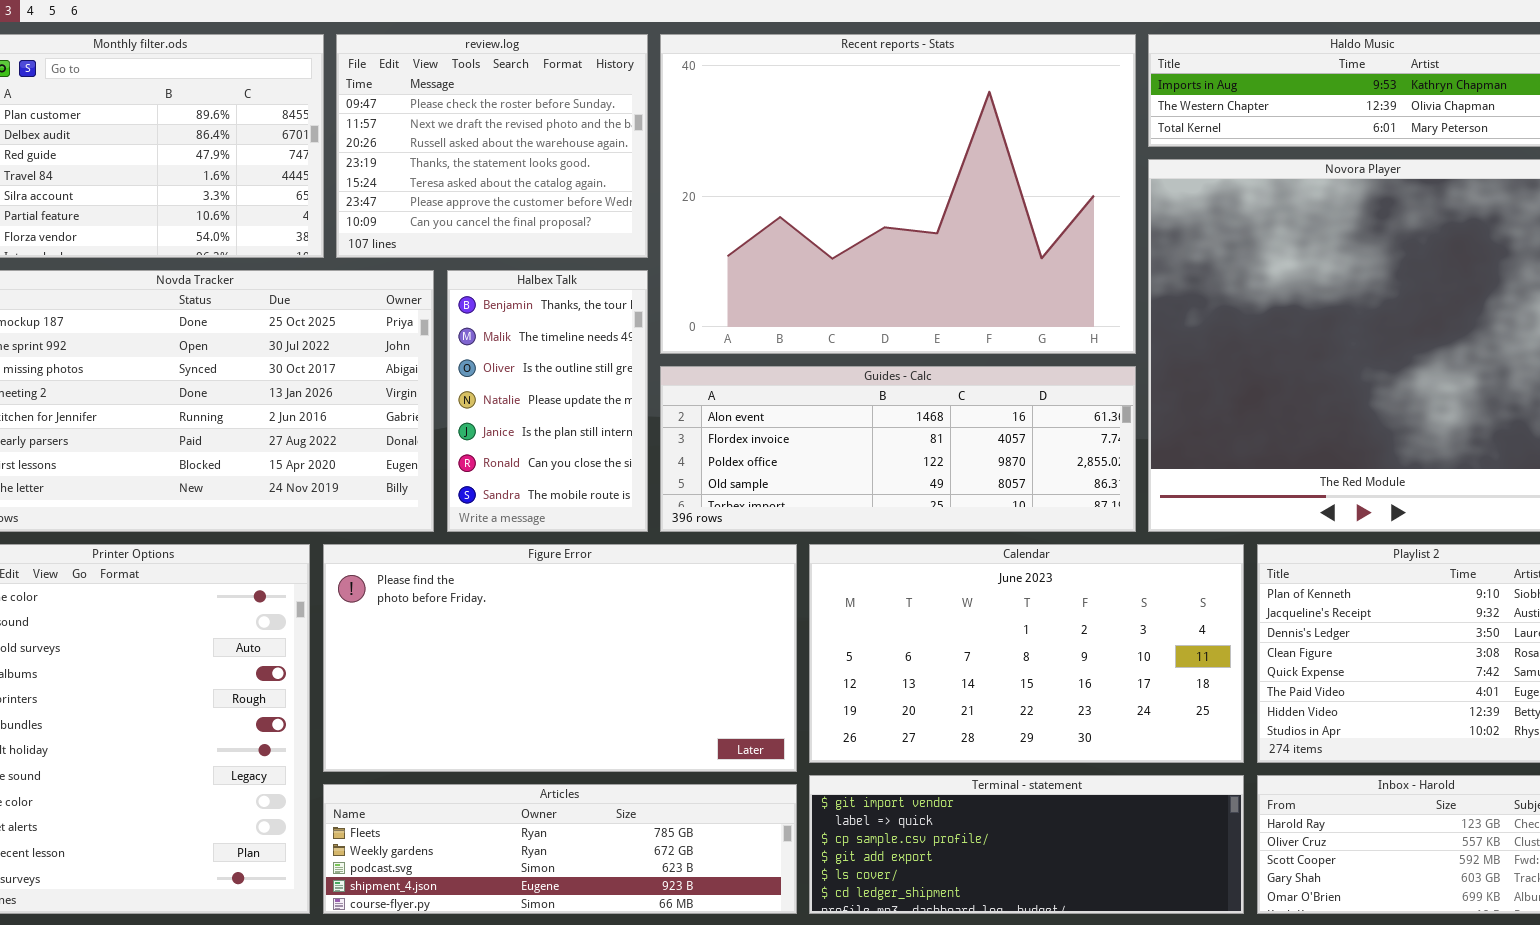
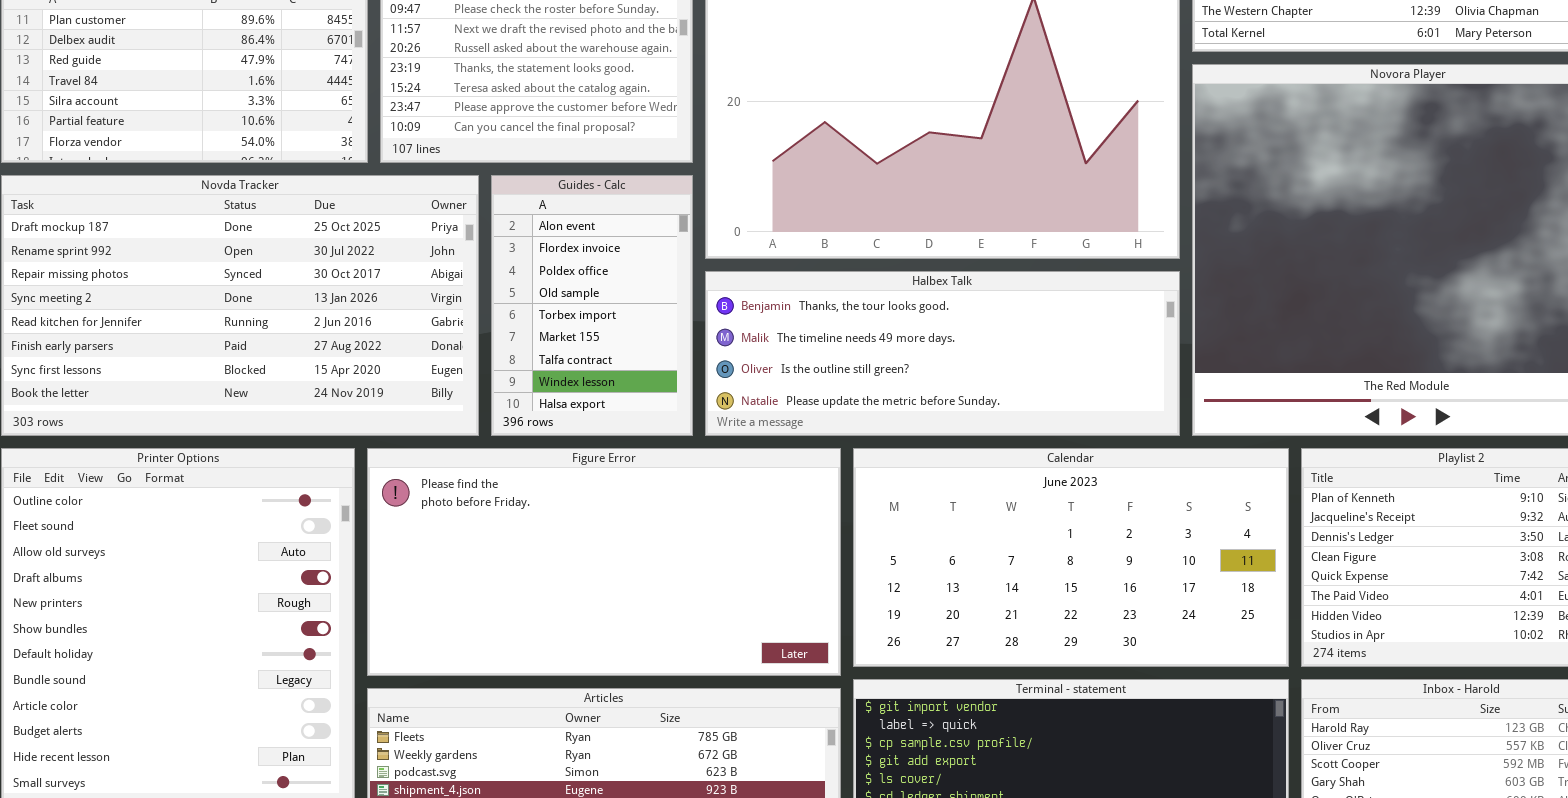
Halbex Talk: [447,270,648,532] -> [705,271,1180,436], moved, resized
Guides - Calc: [660,366,1136,532] -> [491,175,693,436], moved, resized

